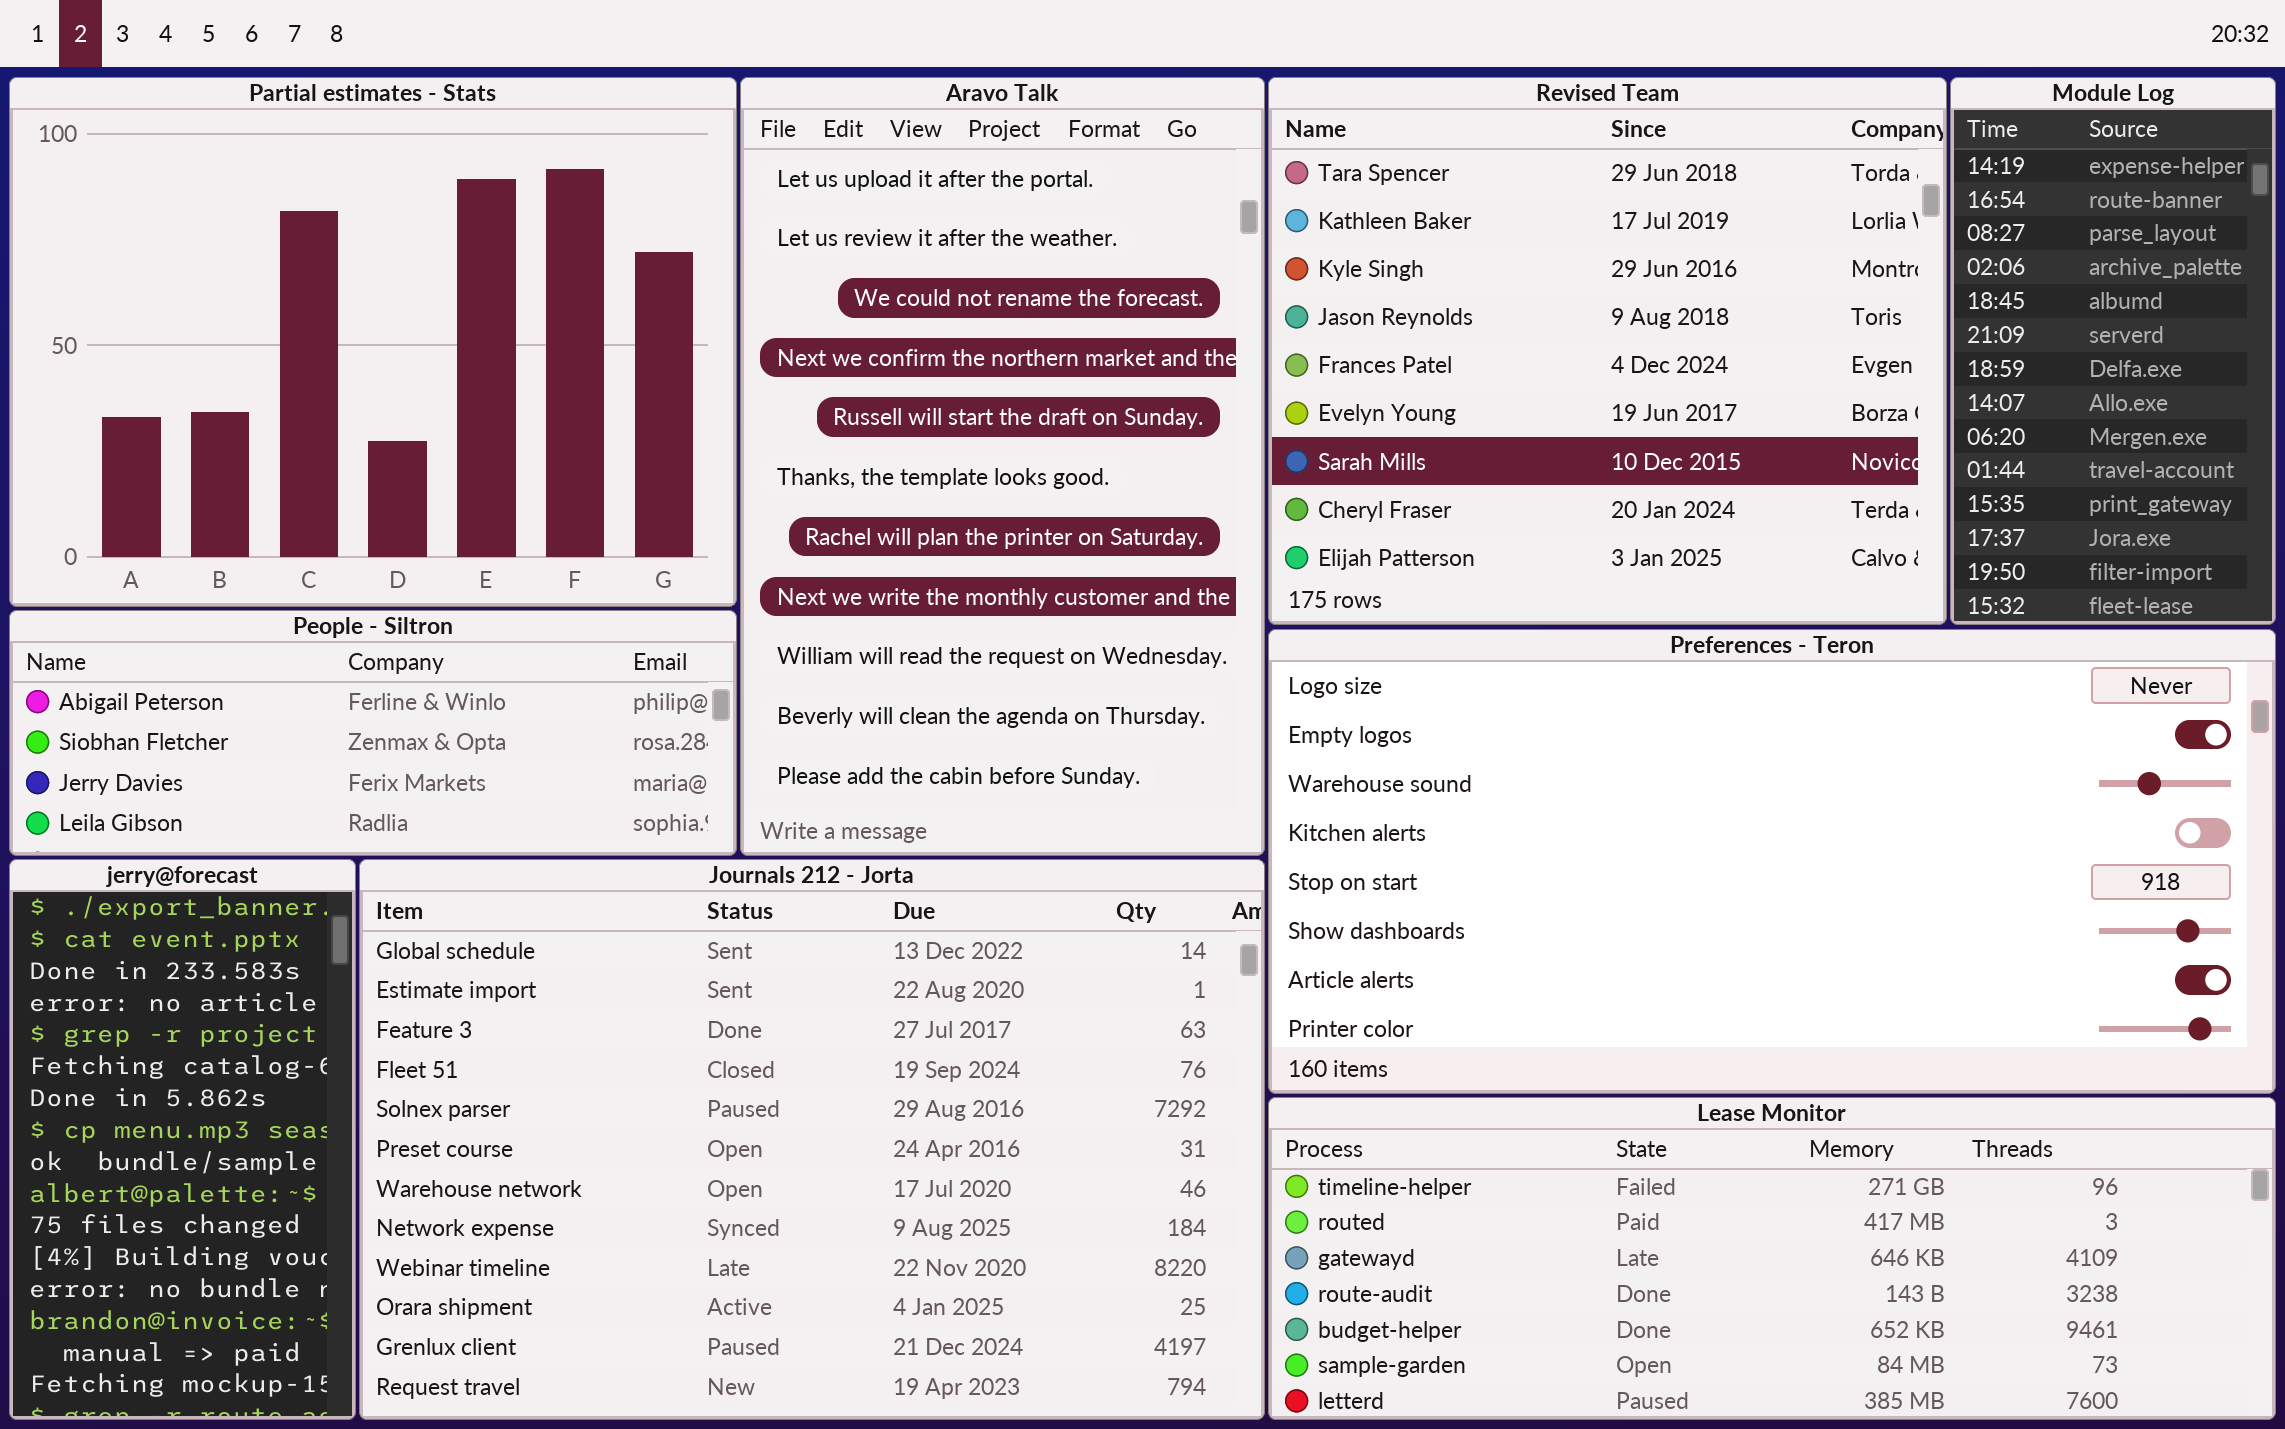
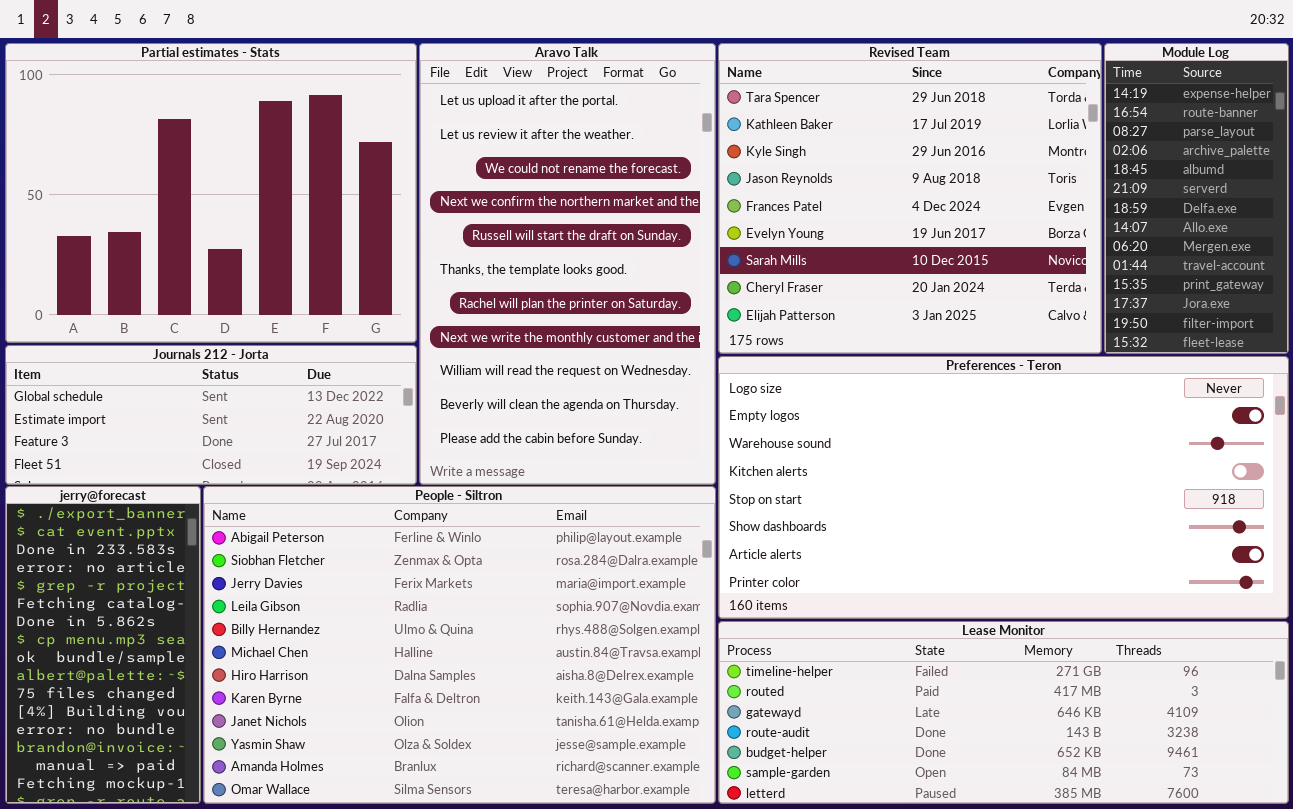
People - Siltron: [9,610,737,856] -> [203,486,716,804], moved, resized
Journals 212 - Jorta: [359,859,1265,1420] -> [5,345,417,485], moved, resized

